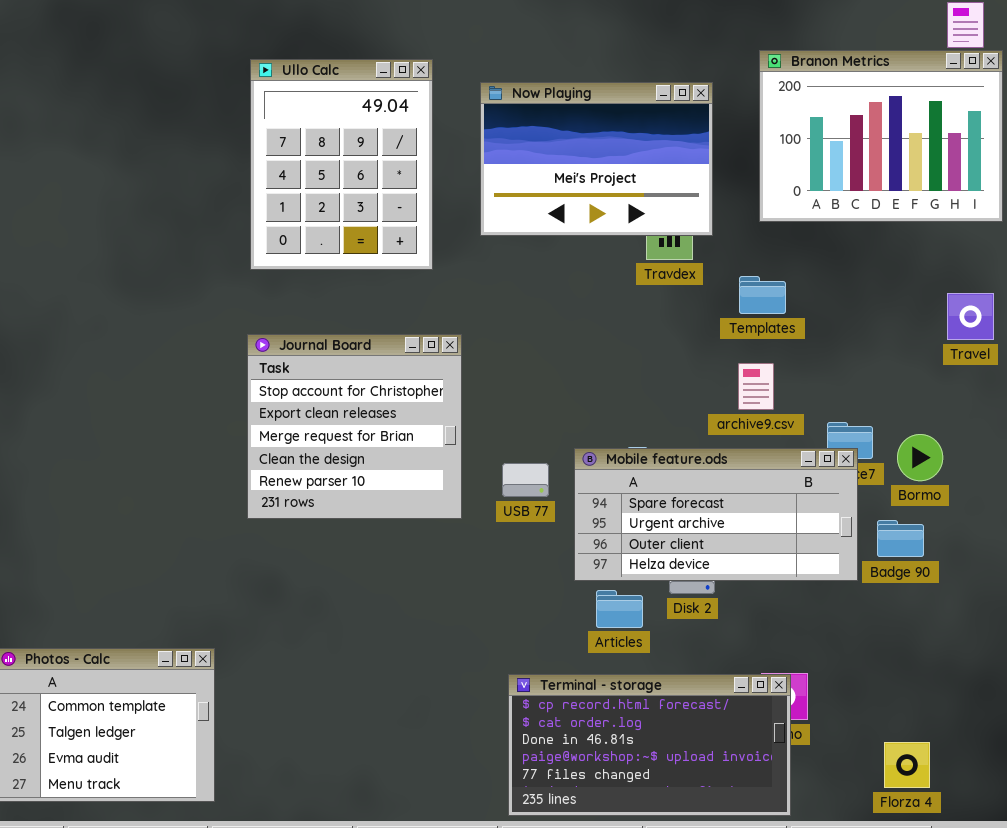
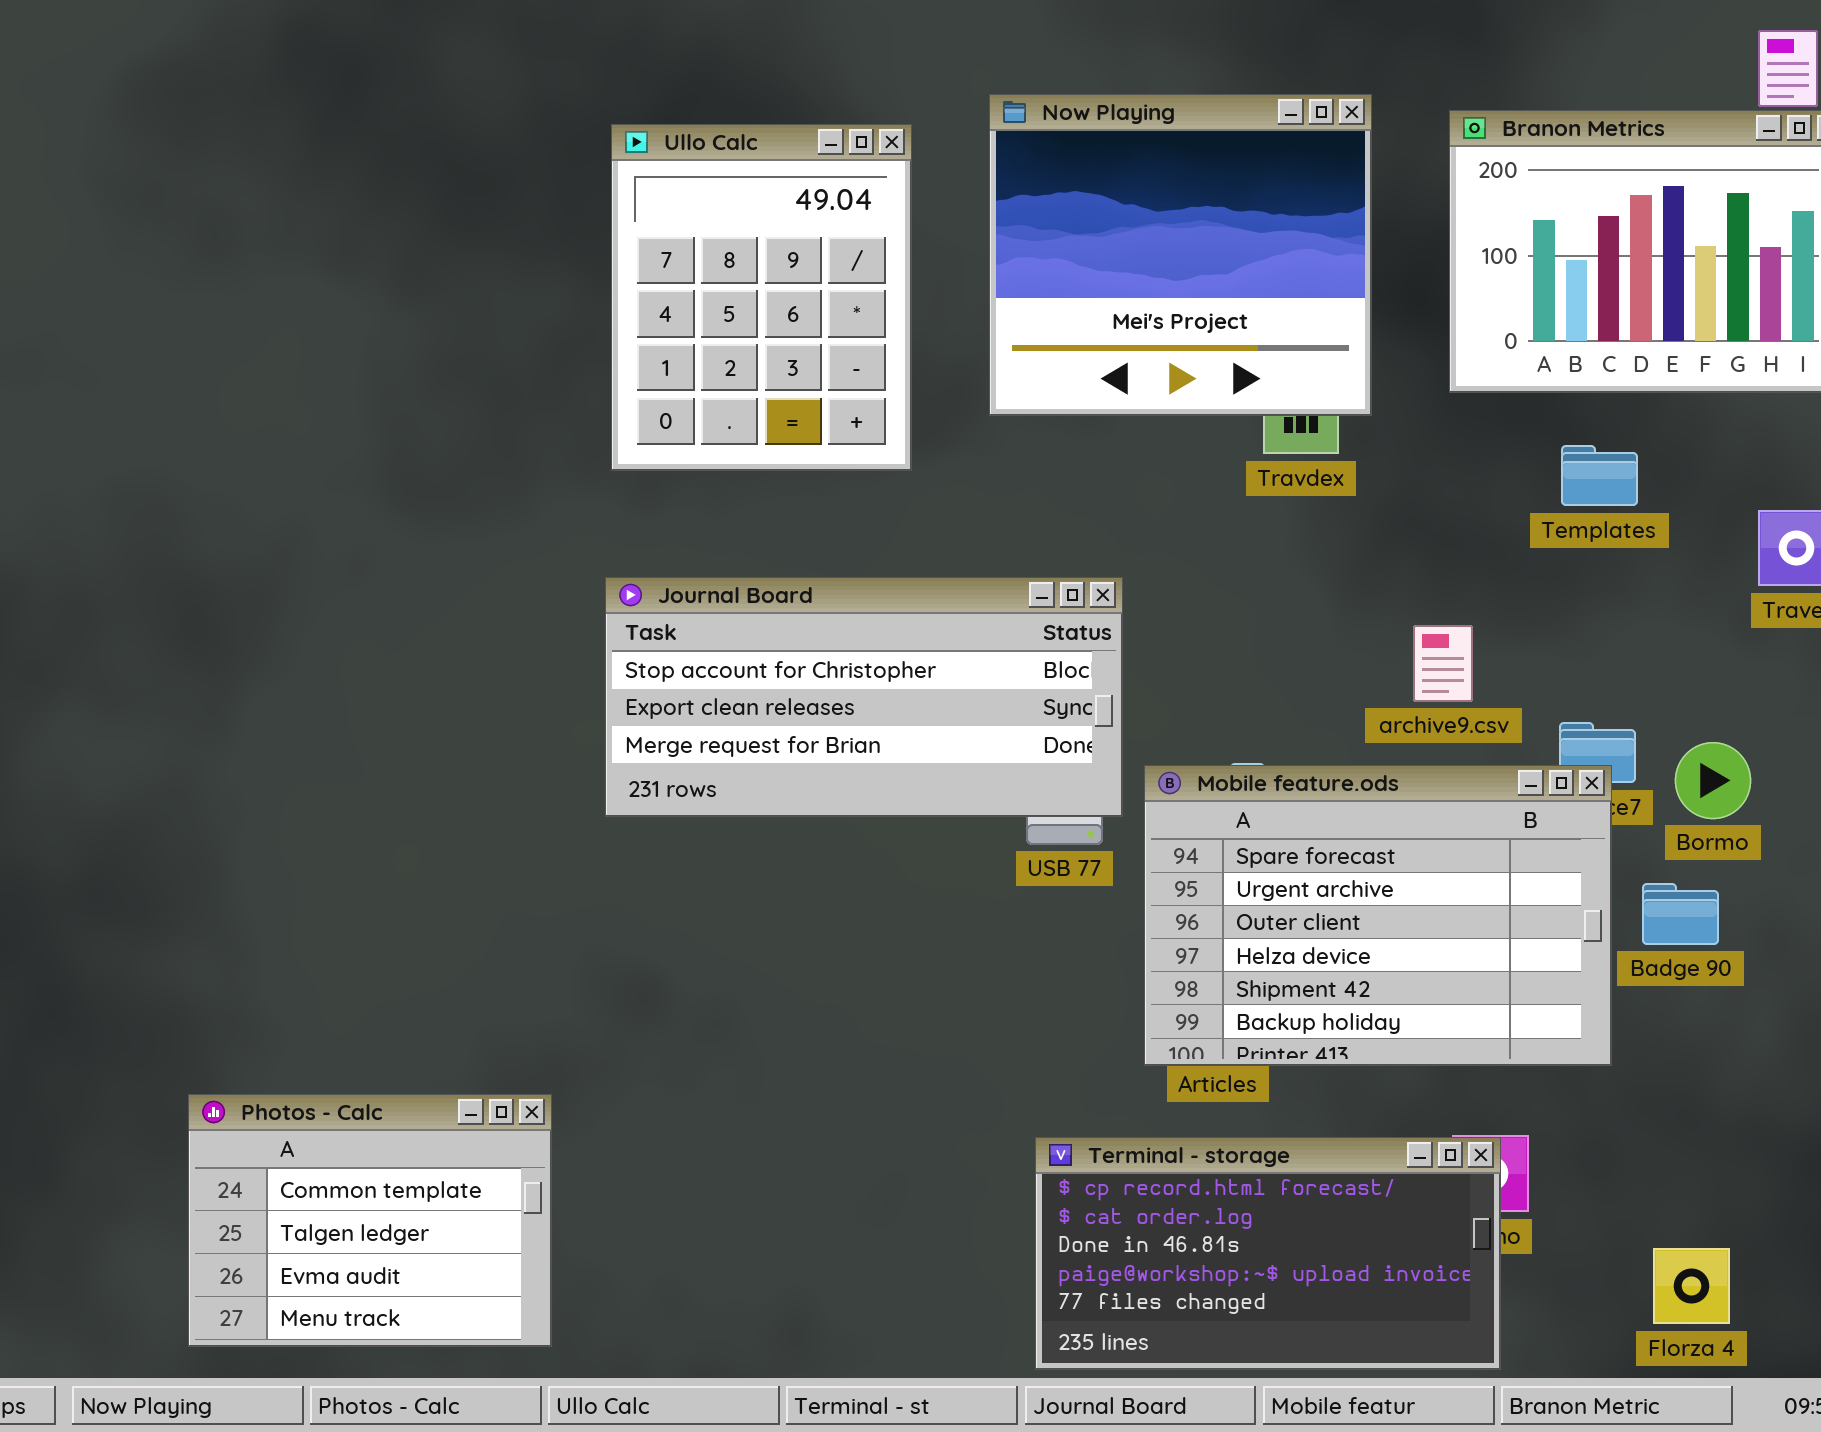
Now Playing: [480,82,713,236] -> [989,94,1372,416], resized
Templates: [739,276,786,314] -> [1561,445,1638,506], moved
Journal Board: [247,334,462,519] -> [605,577,1123,817], resized
Mobile feature.ods: [574,448,858,581] -> [1144,765,1612,1066], resized

